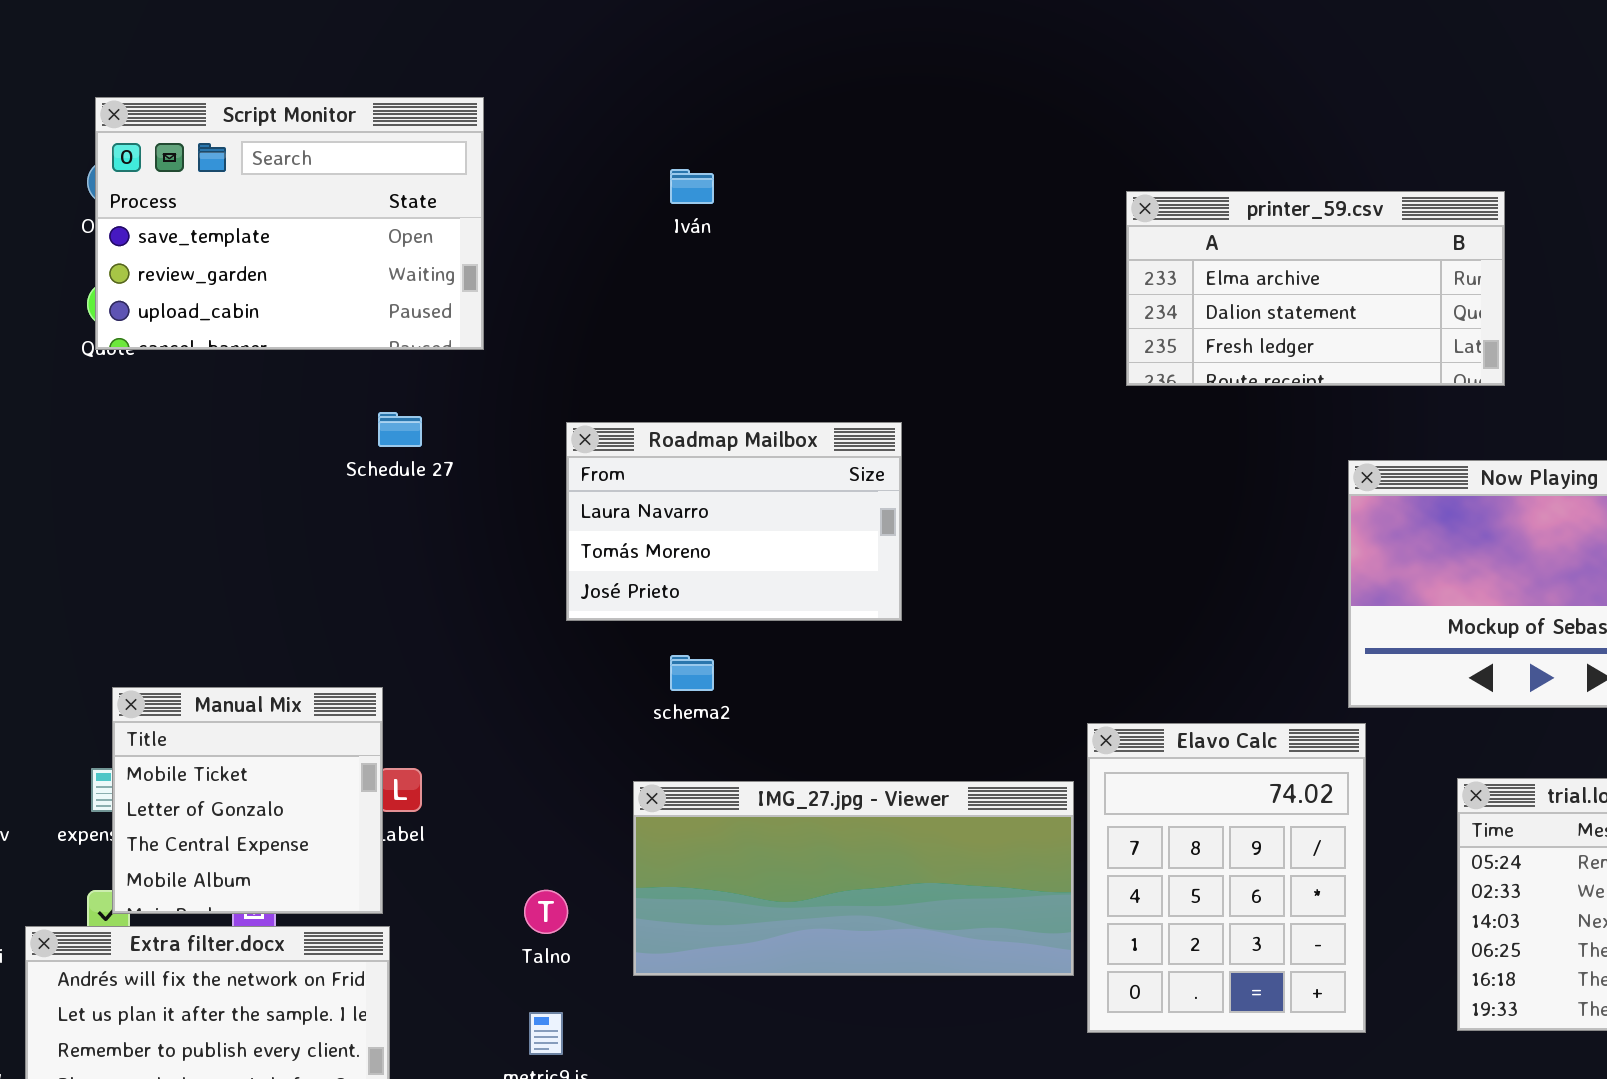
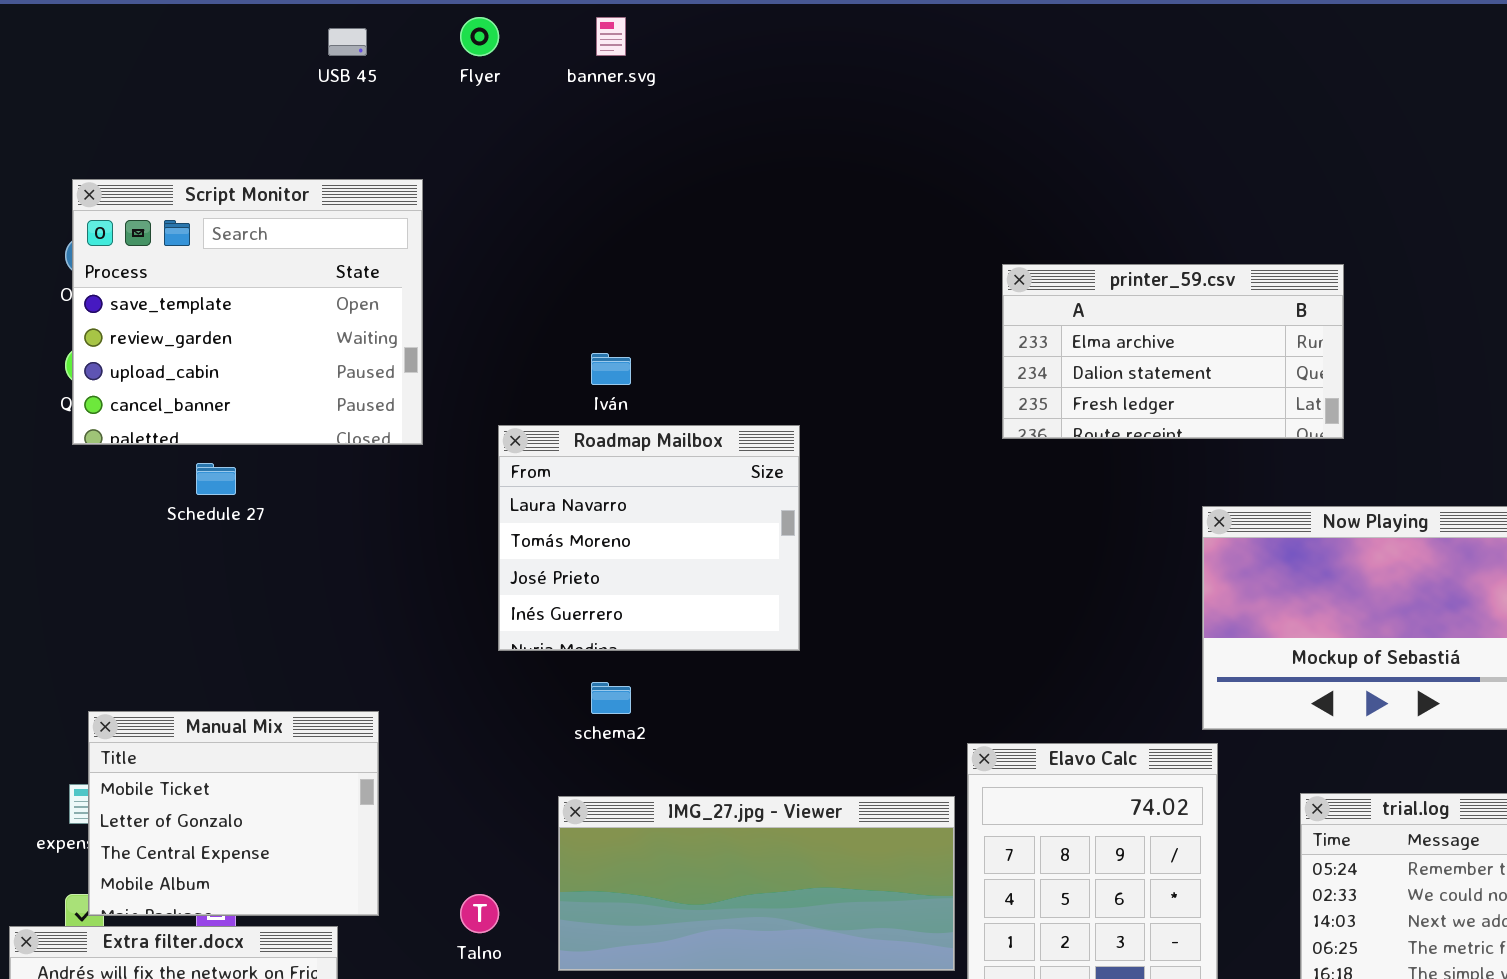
Script Monitor: [95,97,484,350] -> [72,179,423,445], resized
Iván: [670,169,714,204] -> [591,353,631,385], moved
Schedule 27: [378,412,422,447] -> [196,463,236,495], moved
Roadmap Mailbox: [566,422,902,621] -> [498,425,800,651], resized
Manual Mix: [112,687,383,914] -> [88,711,379,916], resized

